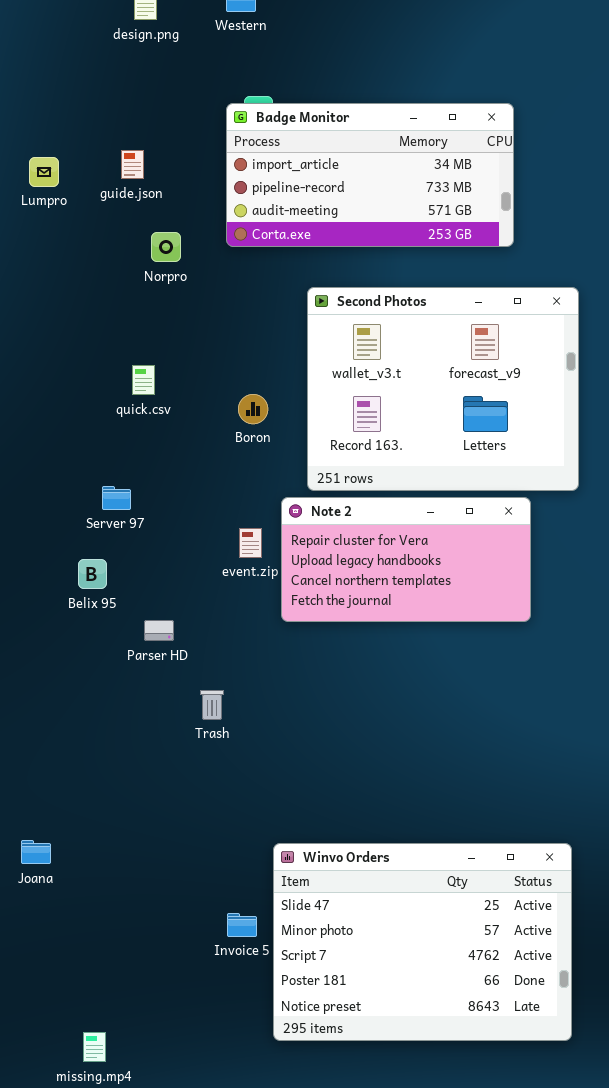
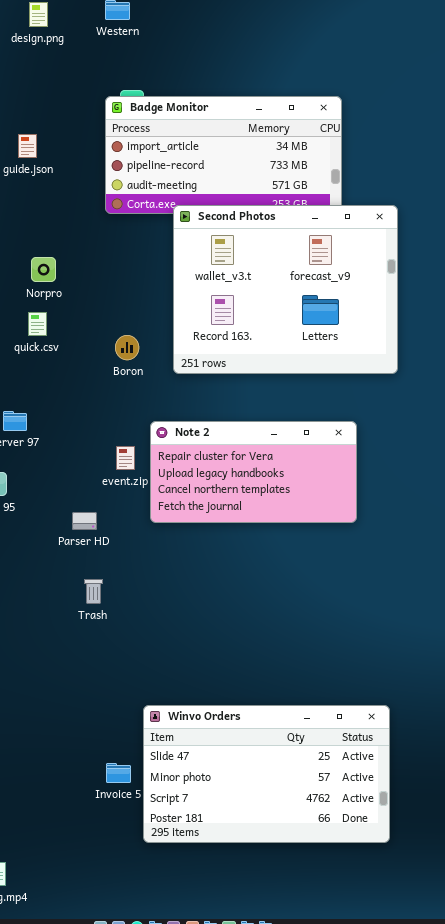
Norpro: [151,232,181,262] -> [31,257,56,282], moved
Second Photos: [307,287,579,491] -> [173,205,398,374], moved
Parser HD: [144,620,174,641] -> [72,512,97,530], moved
Winvo Orders: [273,843,572,1041] -> [143,705,390,843], resized

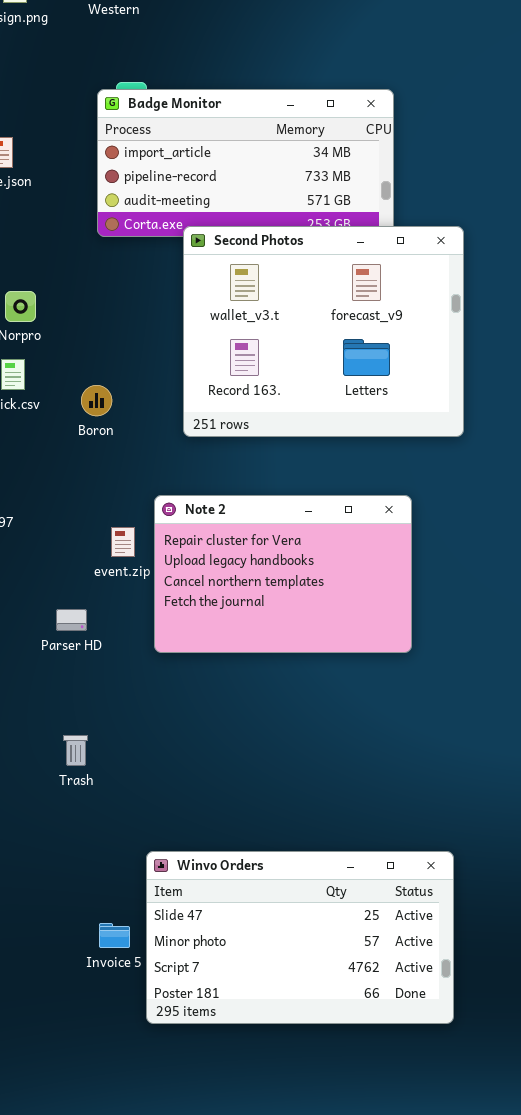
Boron: [115,335,139,360] -> [81,385,112,416], moved
Note 2: [150,421,357,523] -> [154,495,412,653], resized
Trash: [84,579,103,604] -> [63,735,88,766], moved

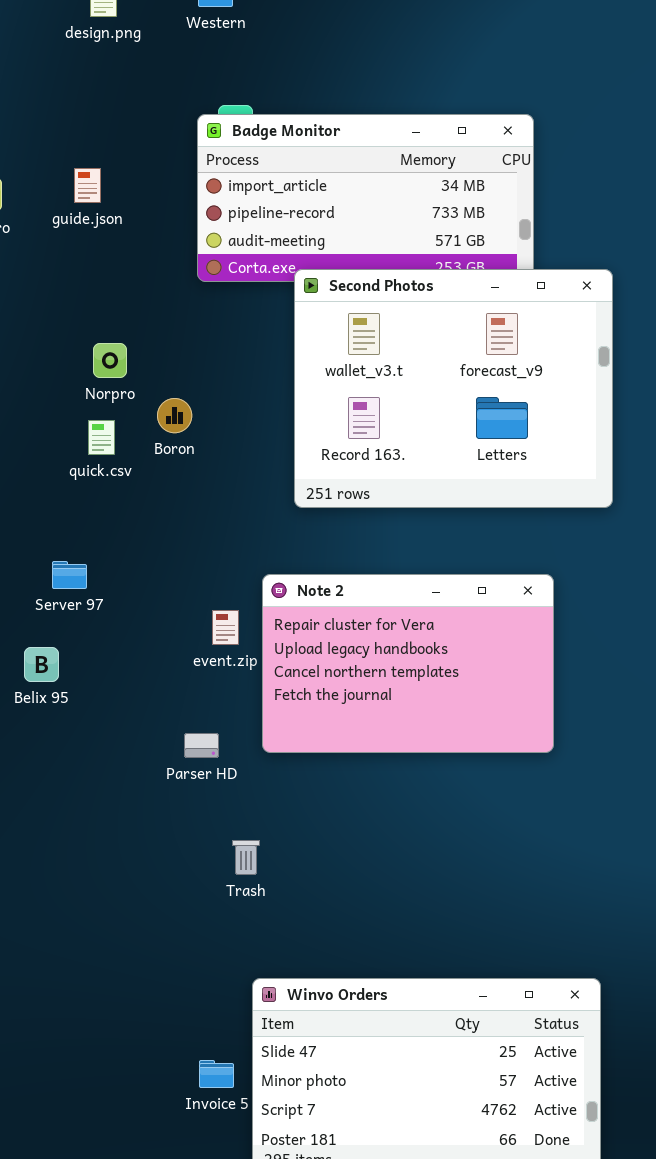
Boron: [81,385,112,416] -> [157,398,192,433], moved
Parser HD: [56,609,87,631] -> [184,733,219,758], moved
Trash: [63,735,88,766] -> [232,840,260,875], moved

